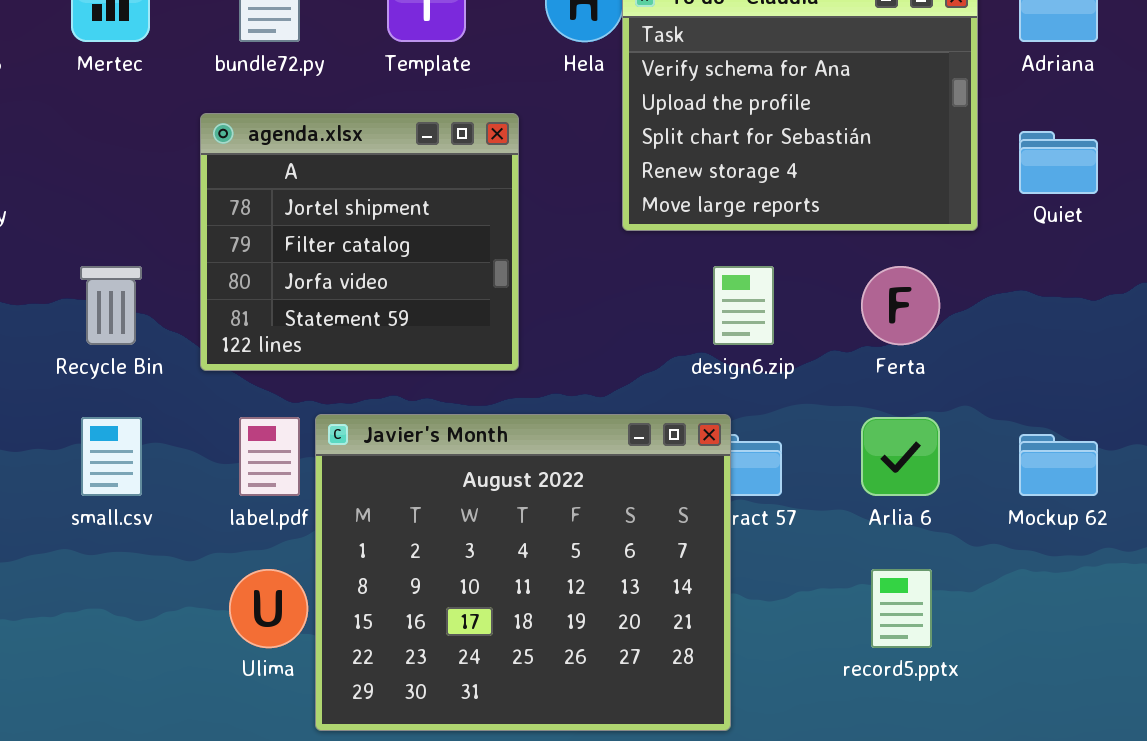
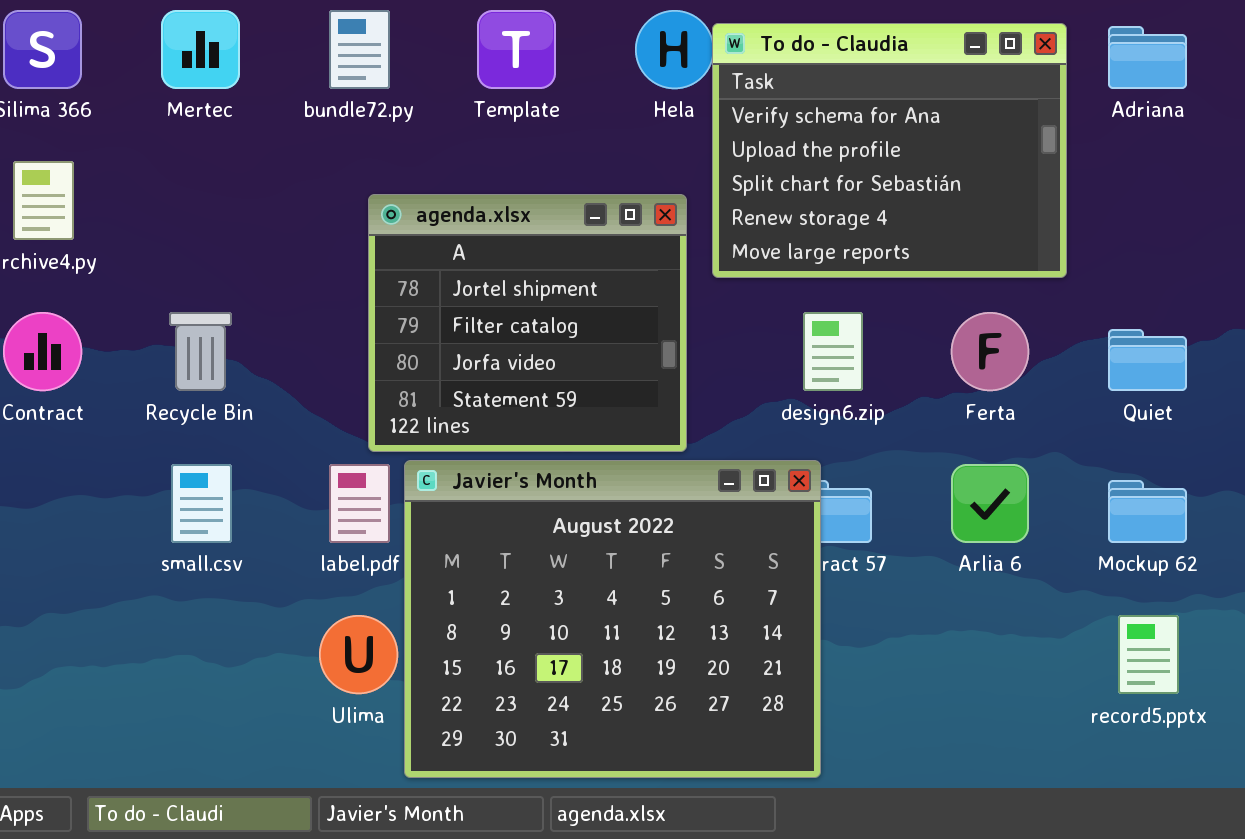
agenda.xlsx: [200,113,519,371] -> [368,194,687,452], moved
Quiet: [1019,131,1098,194] -> [1108,329,1187,391], moved
record5.pptx: [871,569,932,648] -> [1118,615,1179,694], moved

